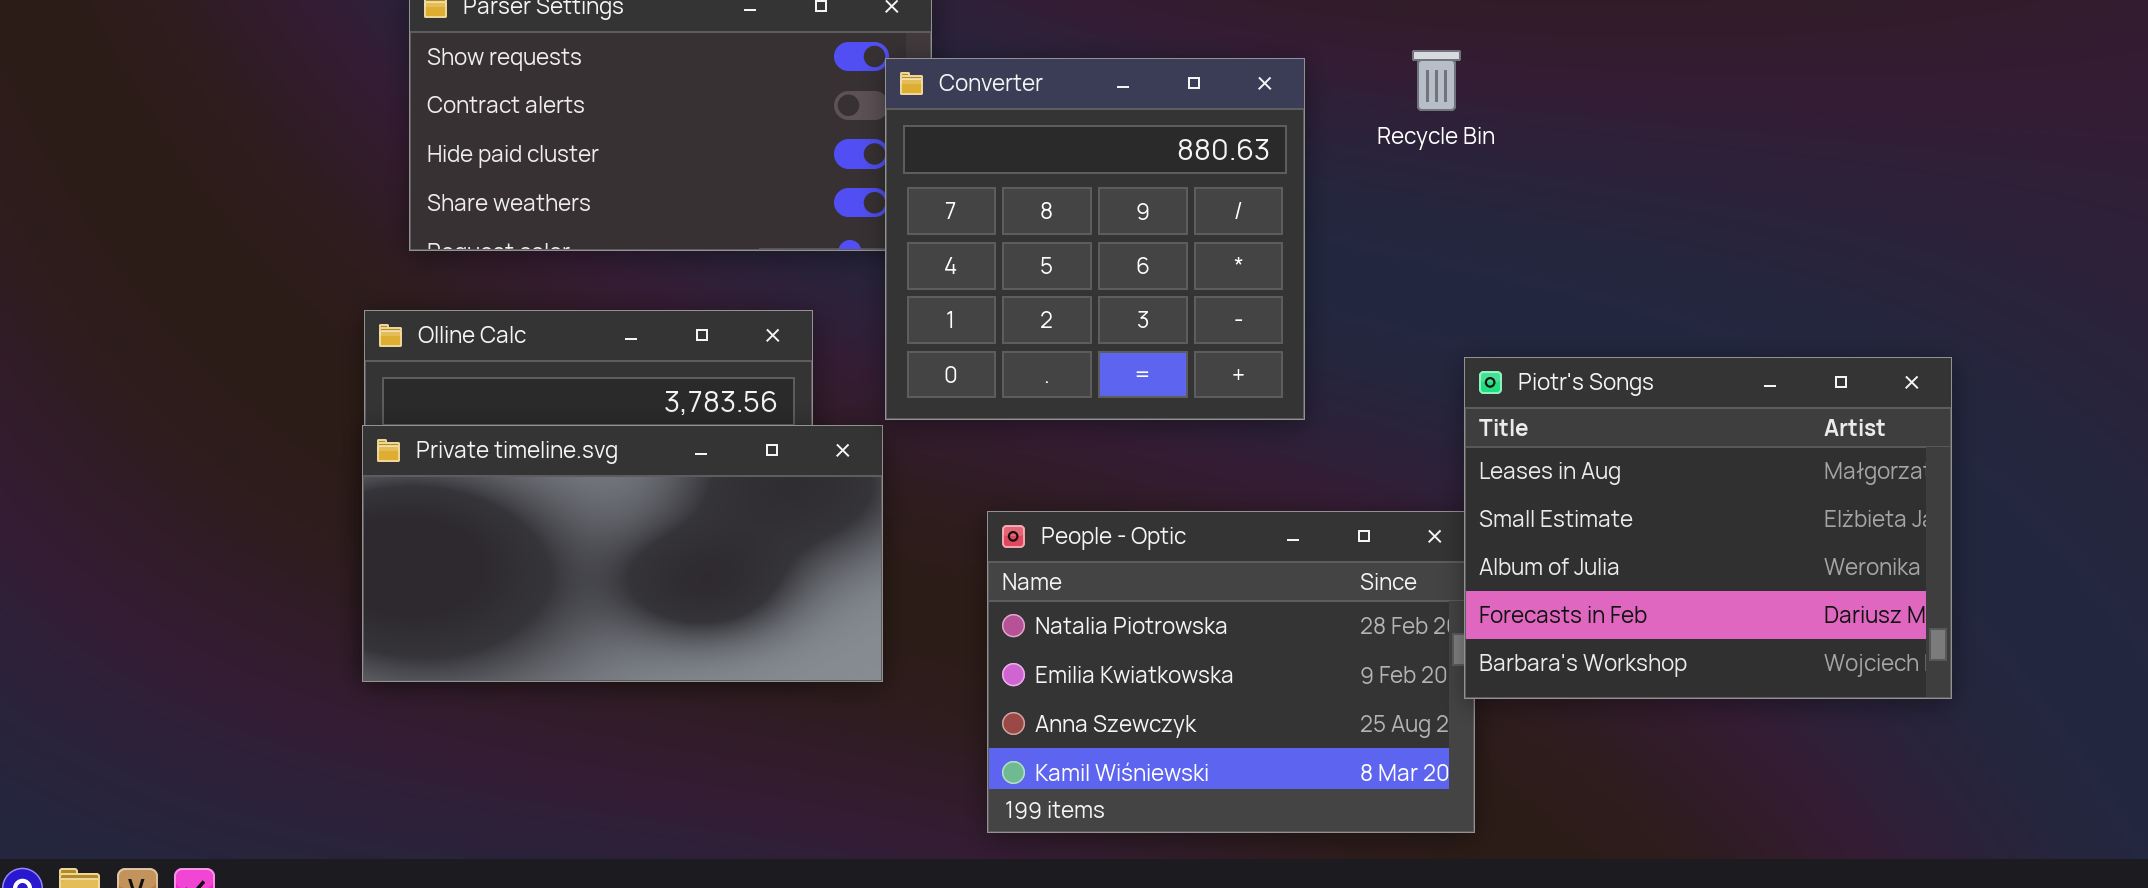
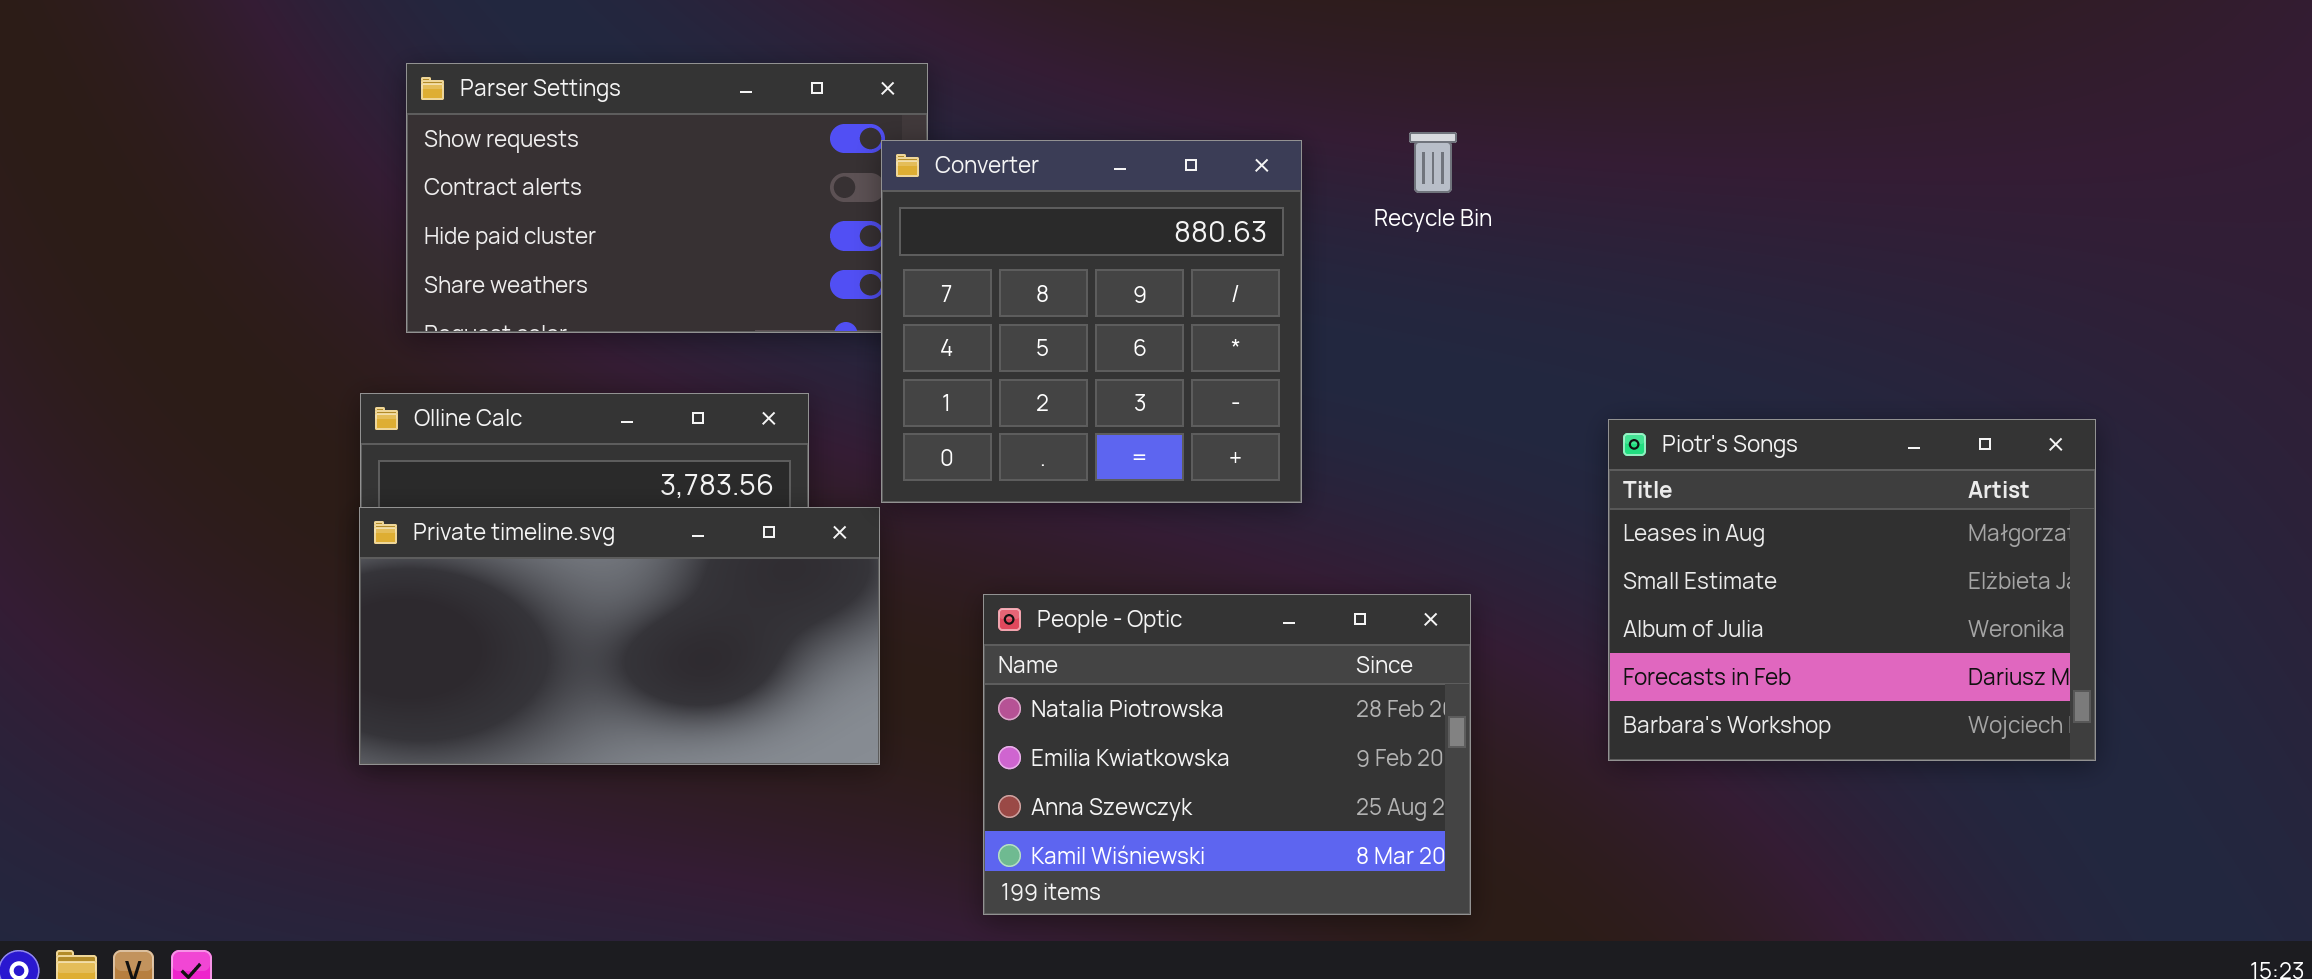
Piotr's Songs: [1464,357,1952,699] -> [1608,419,2096,761], moved

